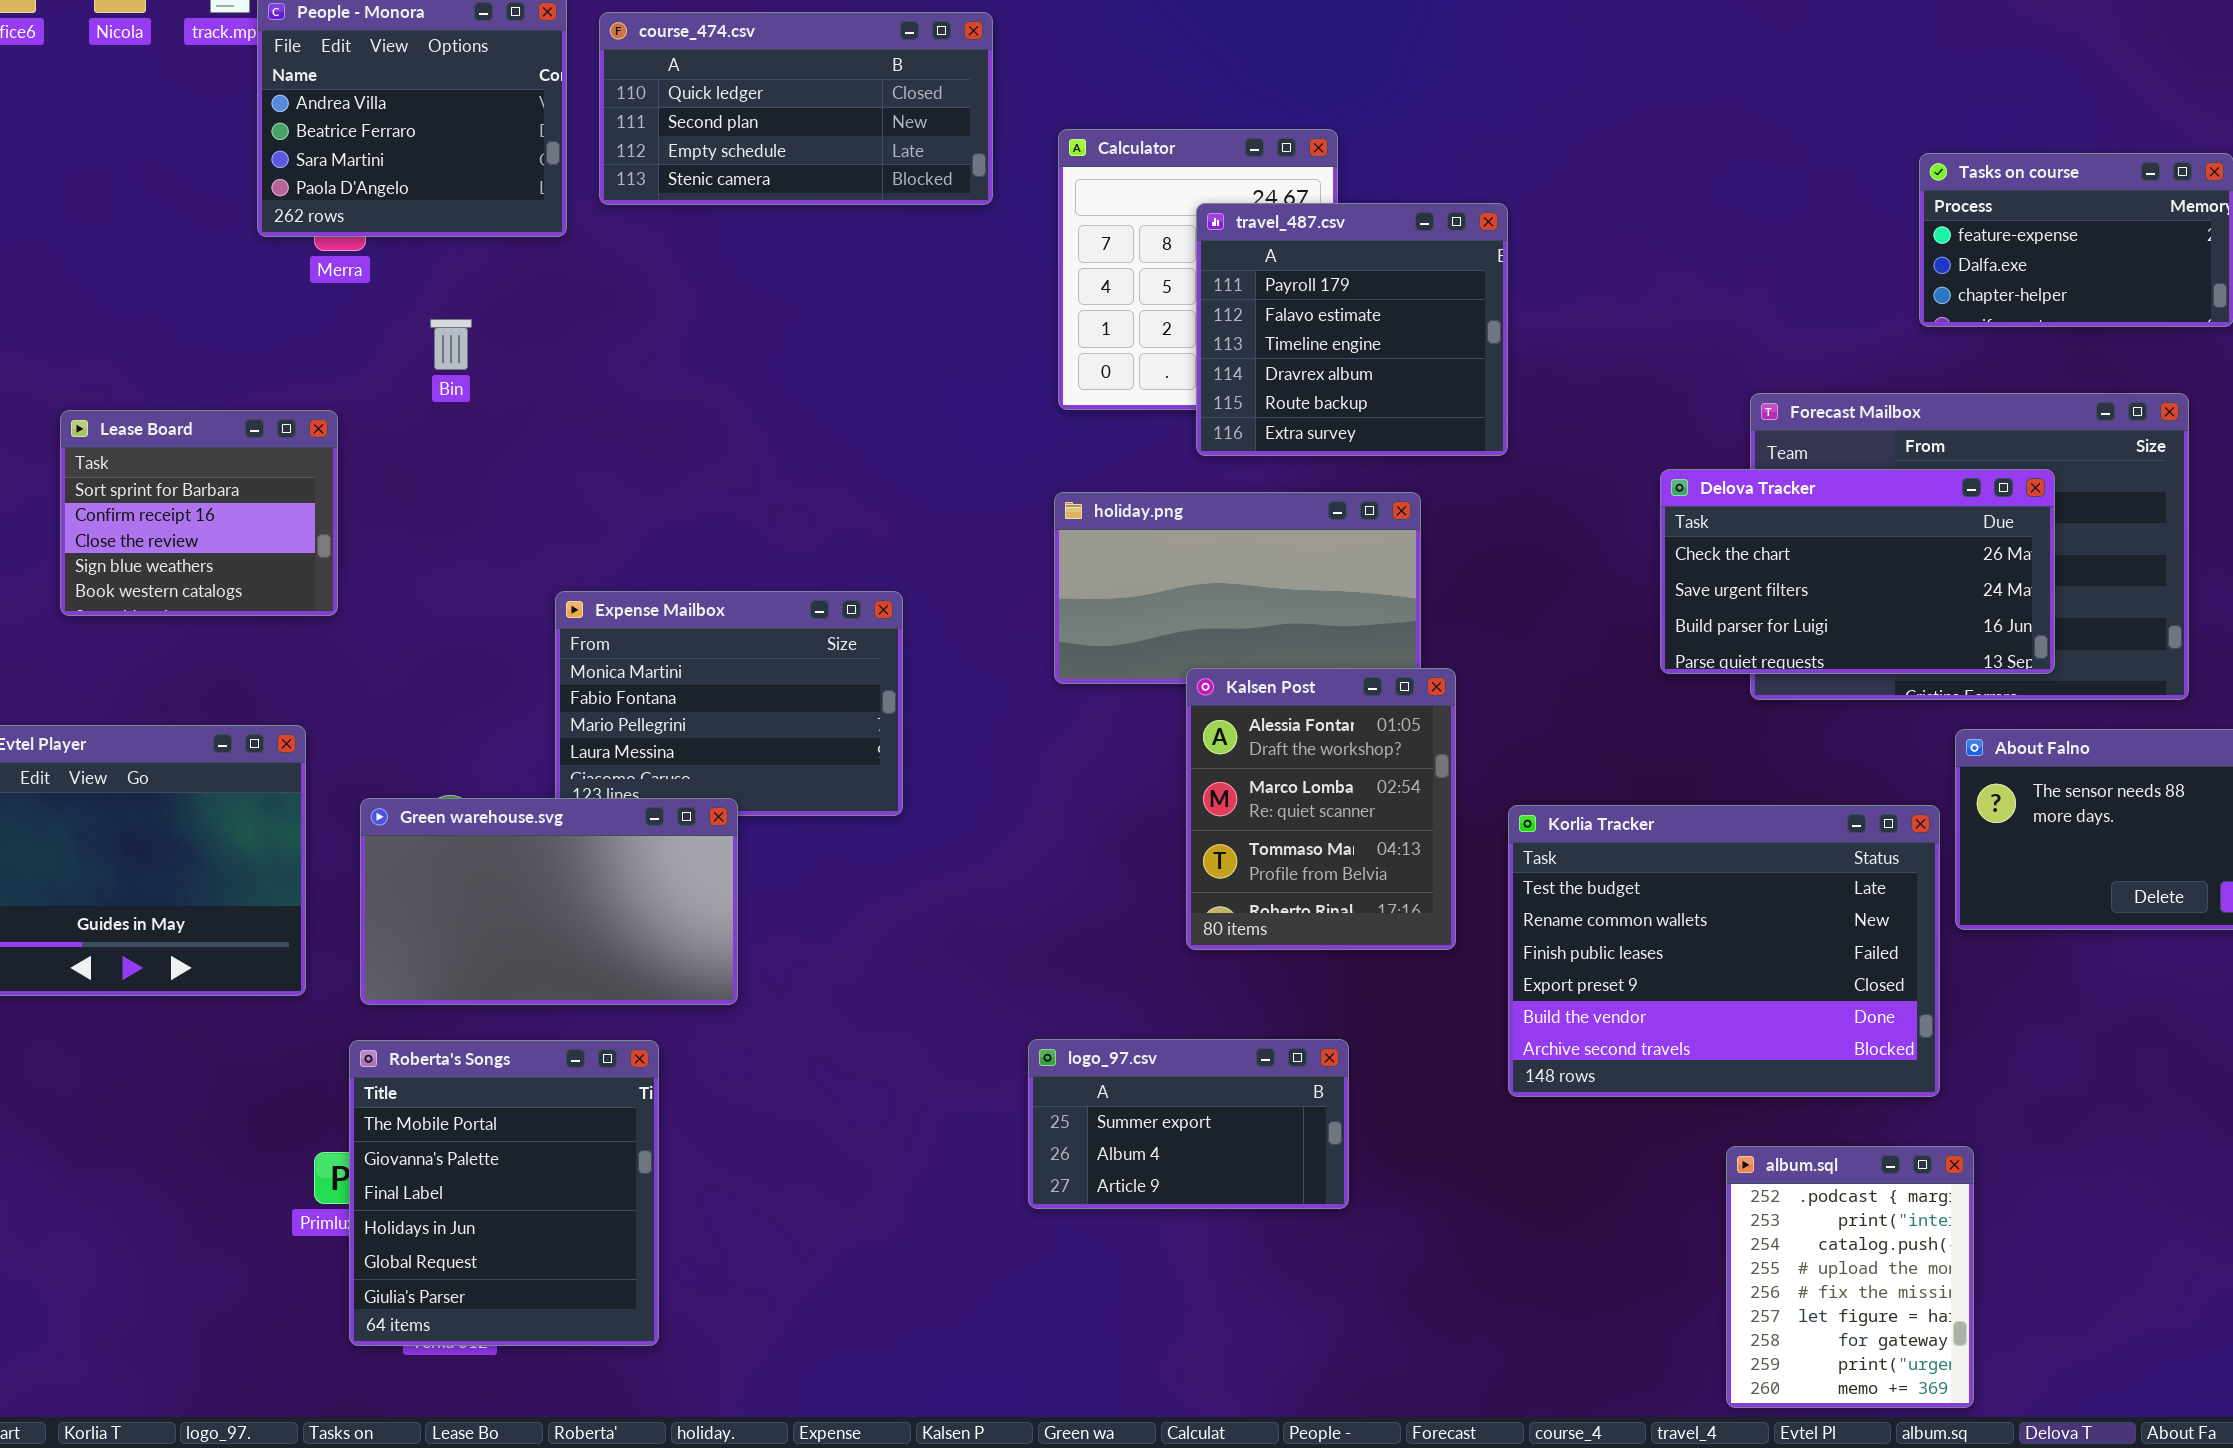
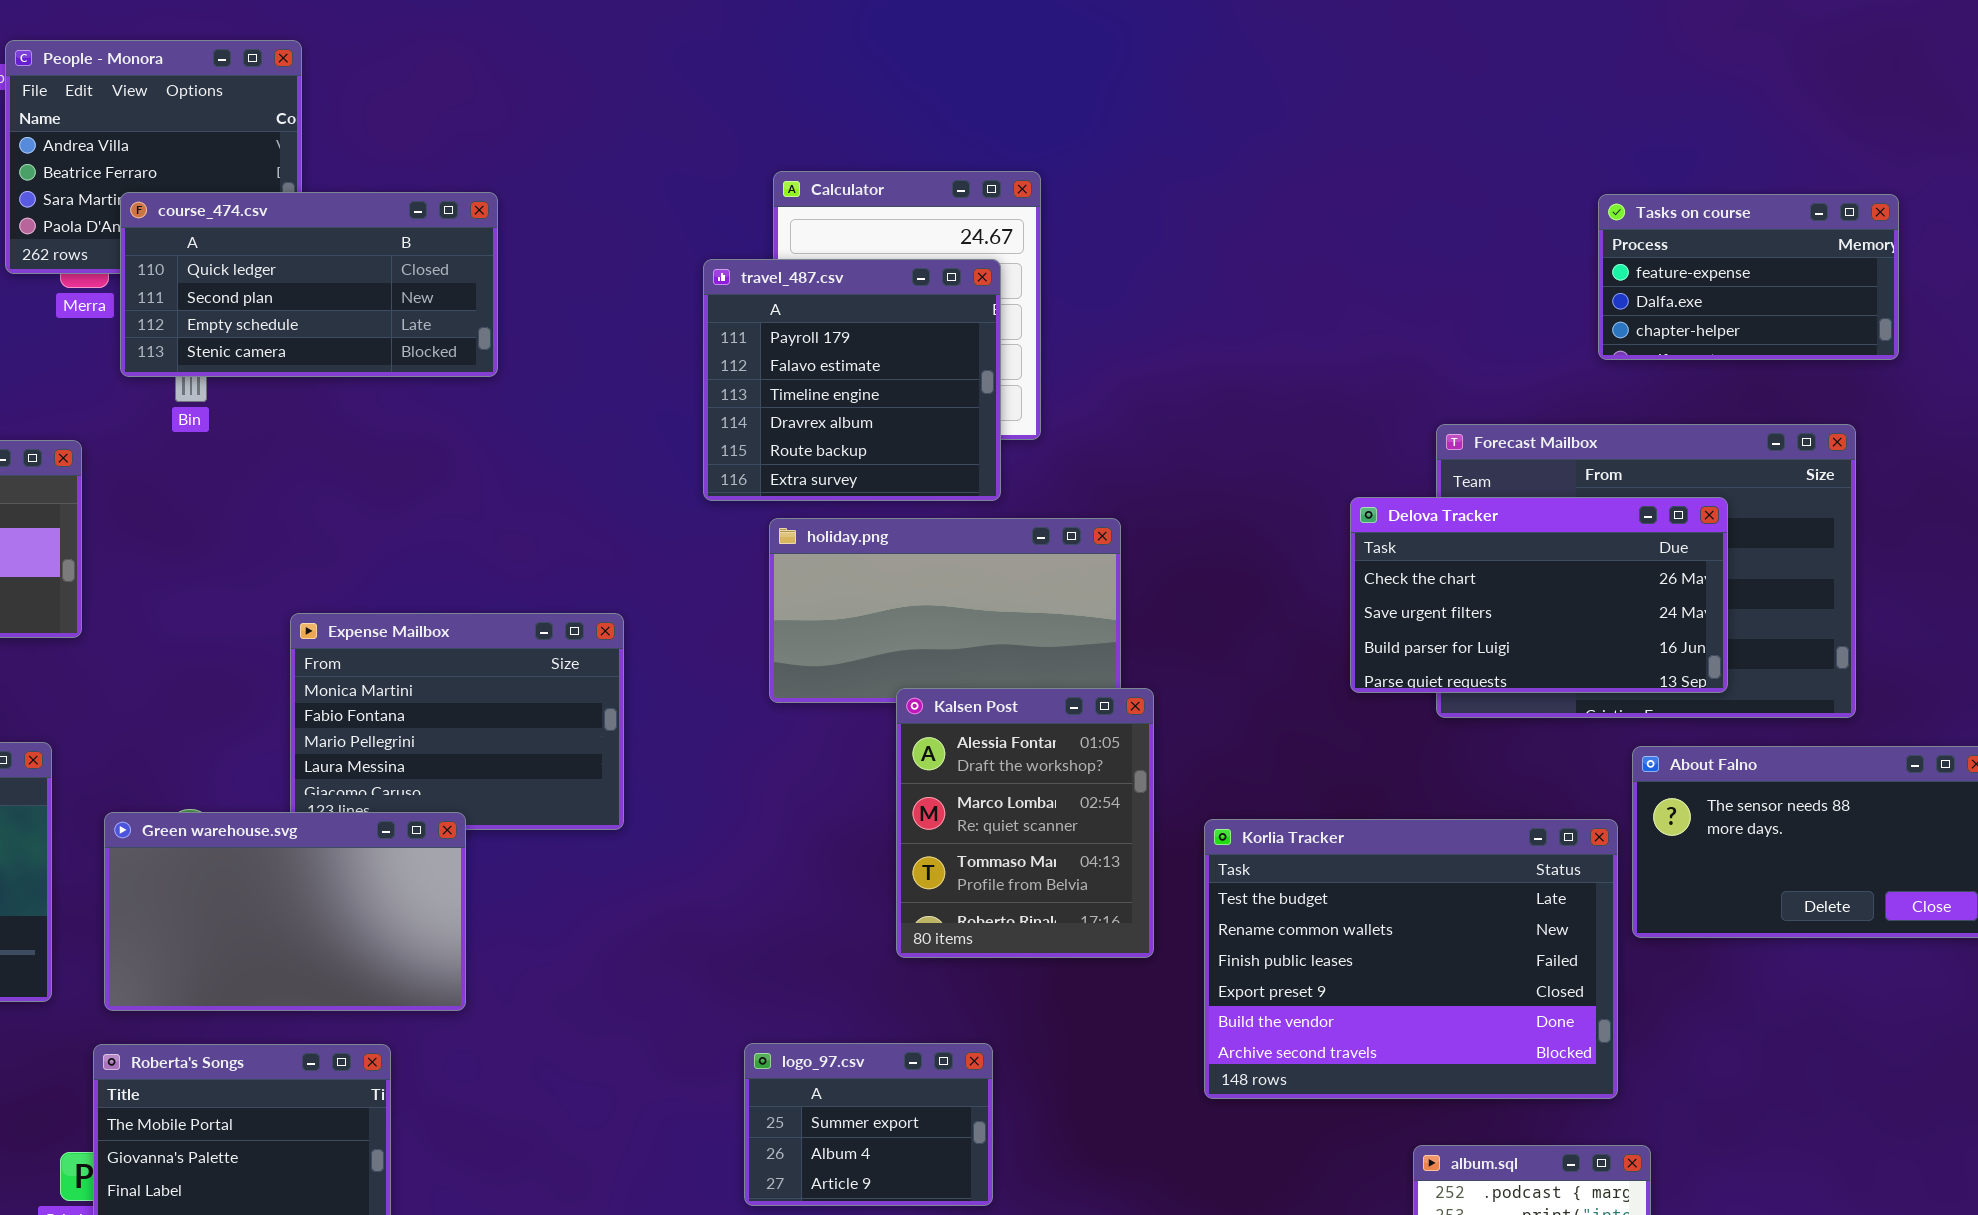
course_474.csv: [599,12,993,205] -> [120,192,498,377], moved
travel_487.csv: [1196,203,1508,456] -> [703,259,1001,501], moved
logo_97.csv: [1028,1039,1349,1209] -> [744,1043,993,1206], resized

